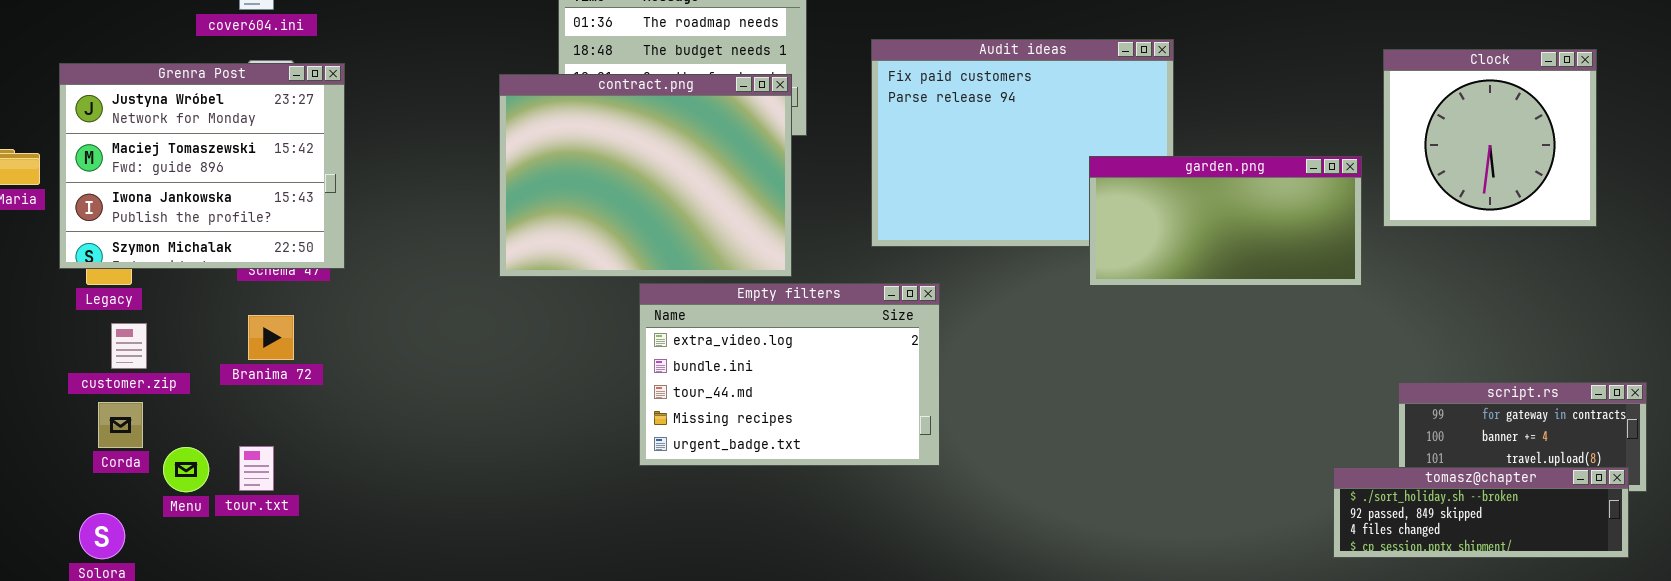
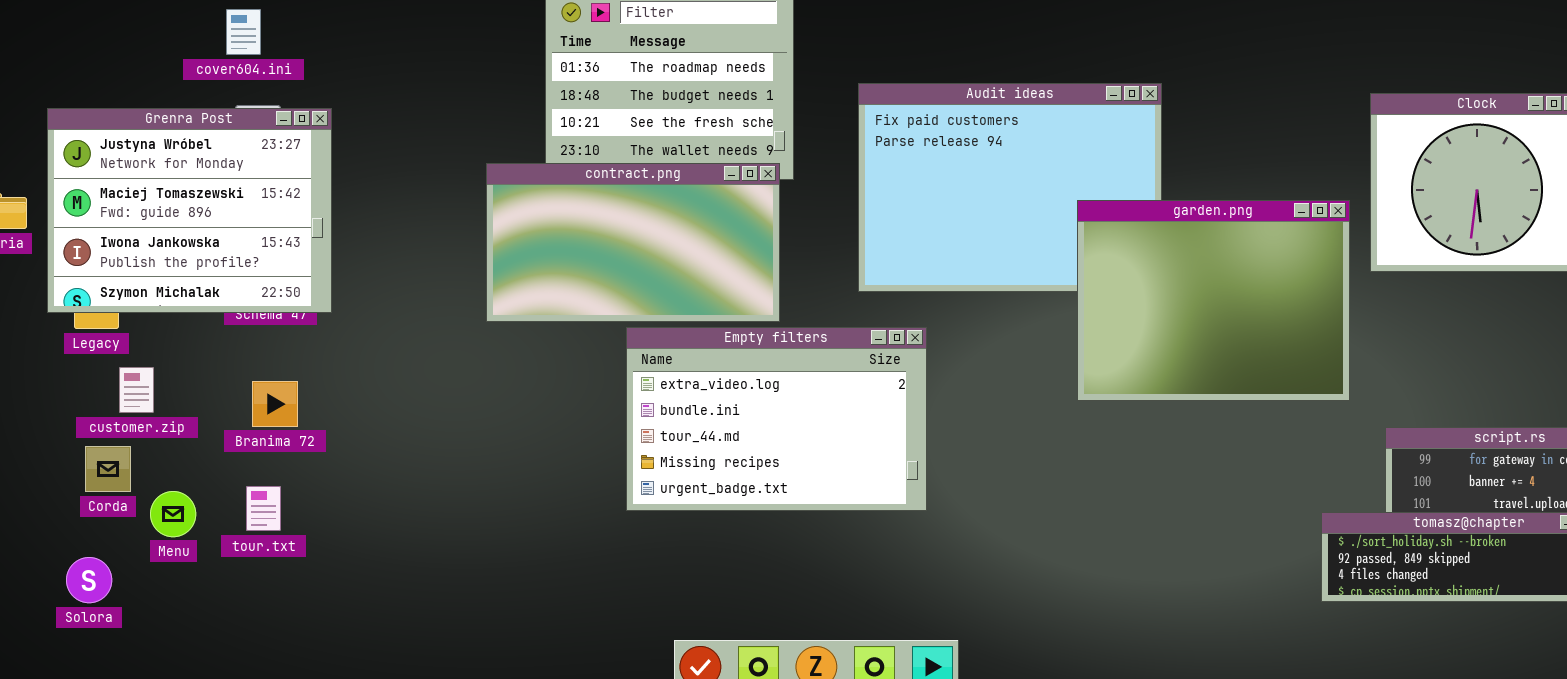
contract.png: [499,74,792,277] -> [486,163,780,322], resized
garden.png: [1089,156,1362,286] -> [1077,200,1350,401], resized
Branima 72: [248,315,294,360] -> [252,381,298,427], moved
customer.zip: [111,323,147,369] -> [119,367,154,413], moved
tour.txt: [239,446,274,491] -> [246,486,281,531], moved

